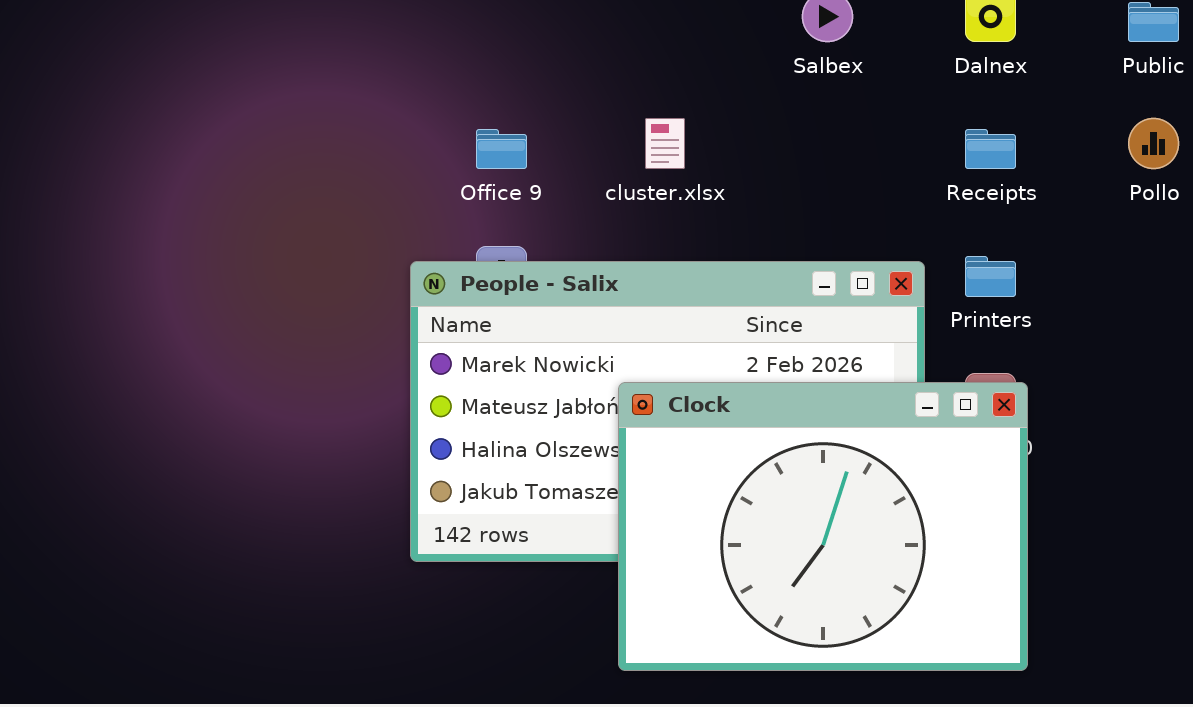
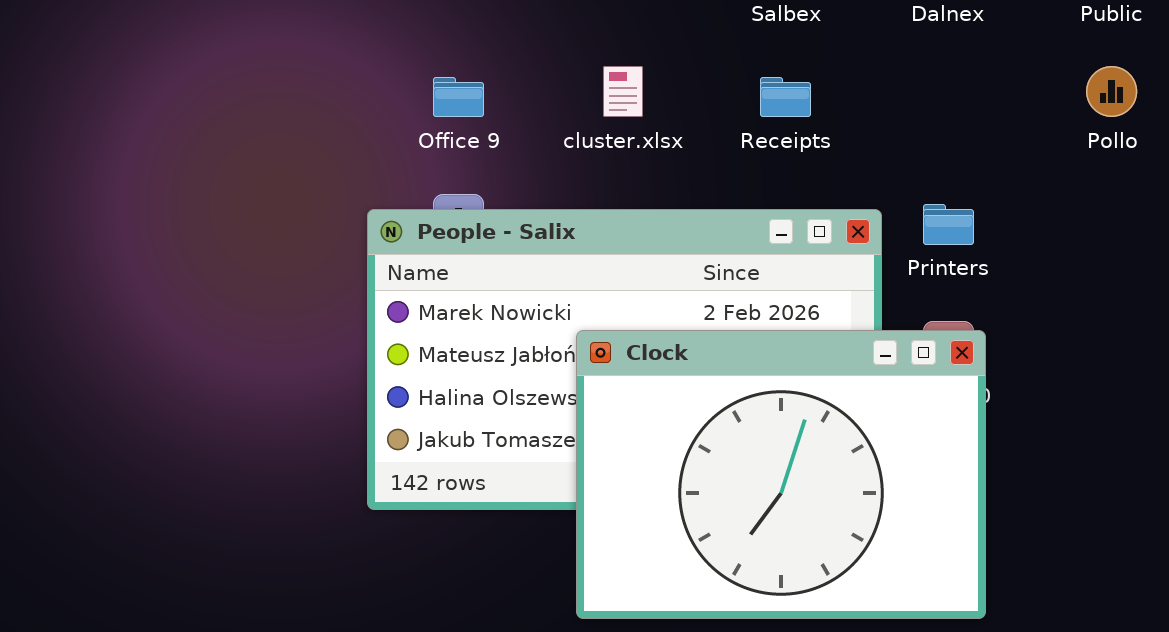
Receipts: [965,129,1016,169] -> [760,77,811,117], moved

